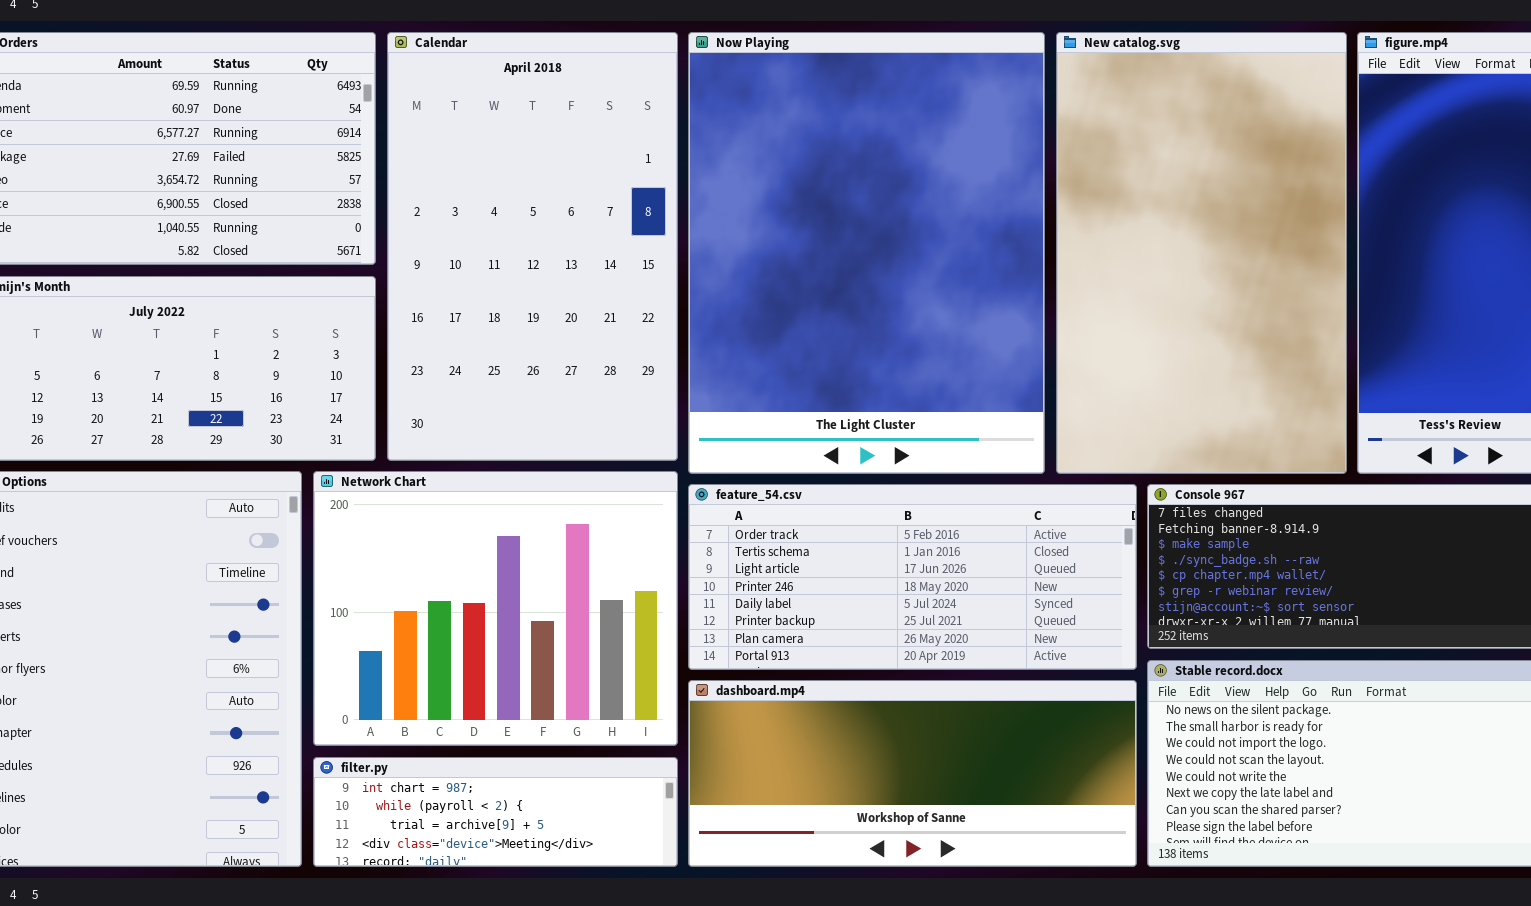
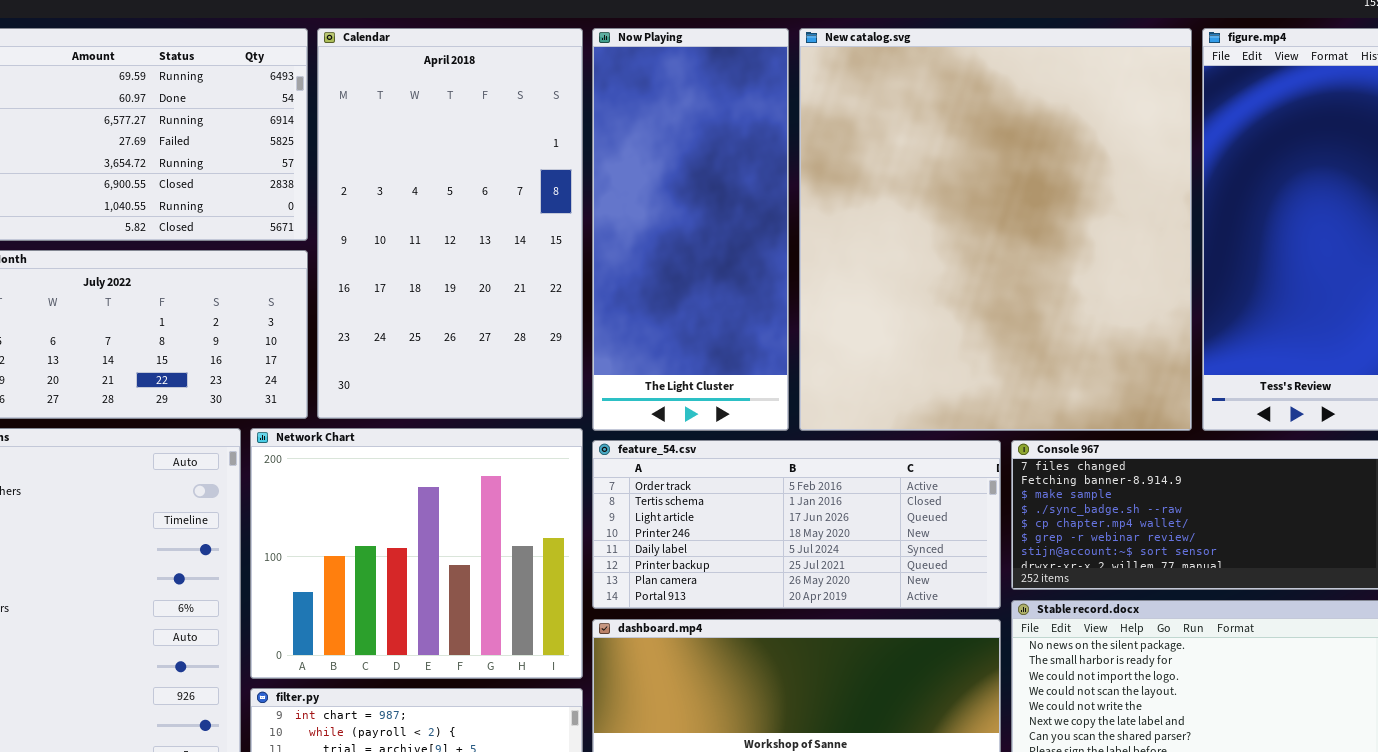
Now Playing: [688,32,1045,474] -> [592,28,789,431], resized
New catalog.svg: [1056,32,1347,474] -> [799,28,1192,431], resized

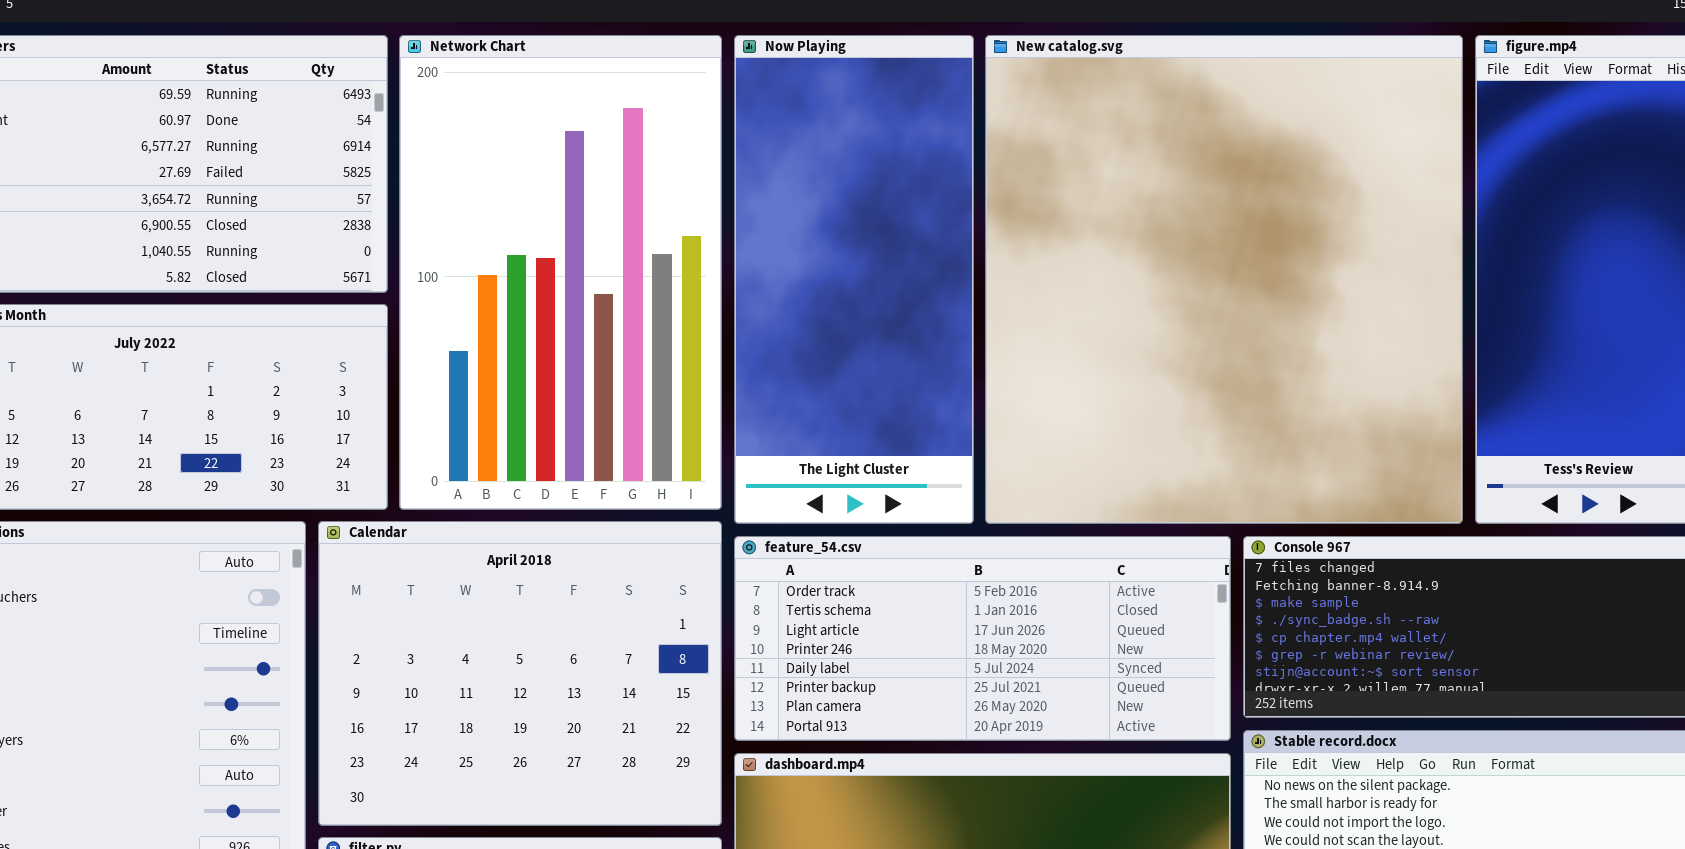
Calendar: [317,28,583,419] -> [318,521,722,826], moved, resized
Network Chart: [250,428,583,679] -> [399,35,722,510], moved, resized

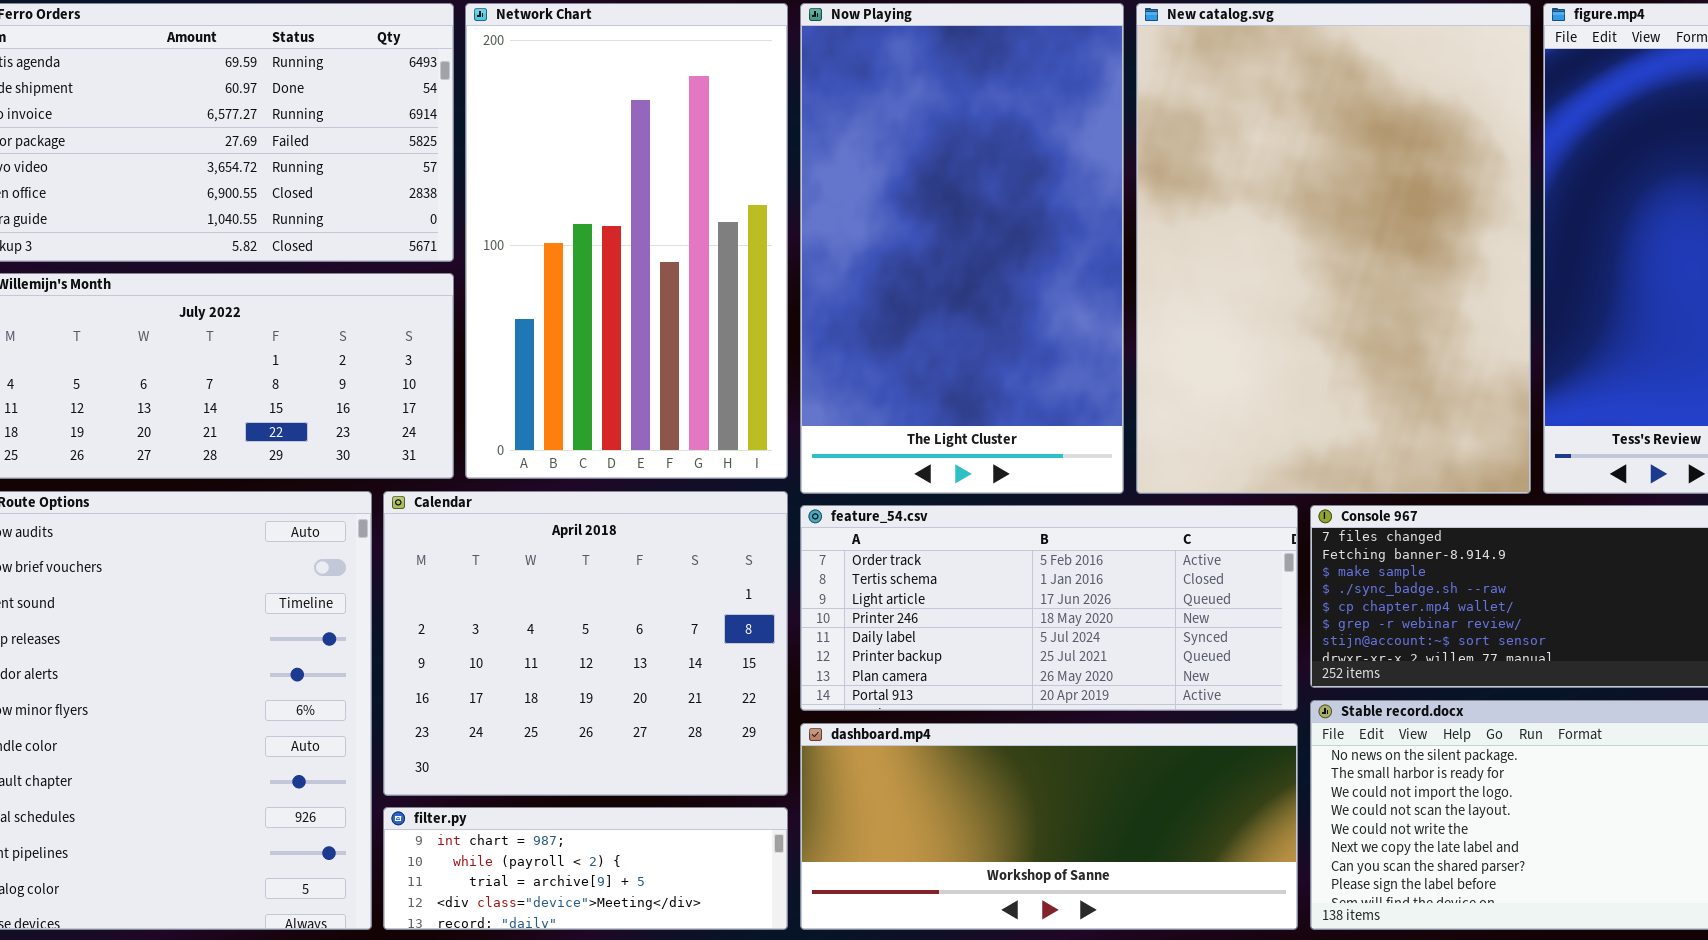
Now Playing: [734,35,974,524] -> [800,3,1124,494], resized
New catalog.svg: [985,35,1463,524] -> [1136,3,1531,494], resized

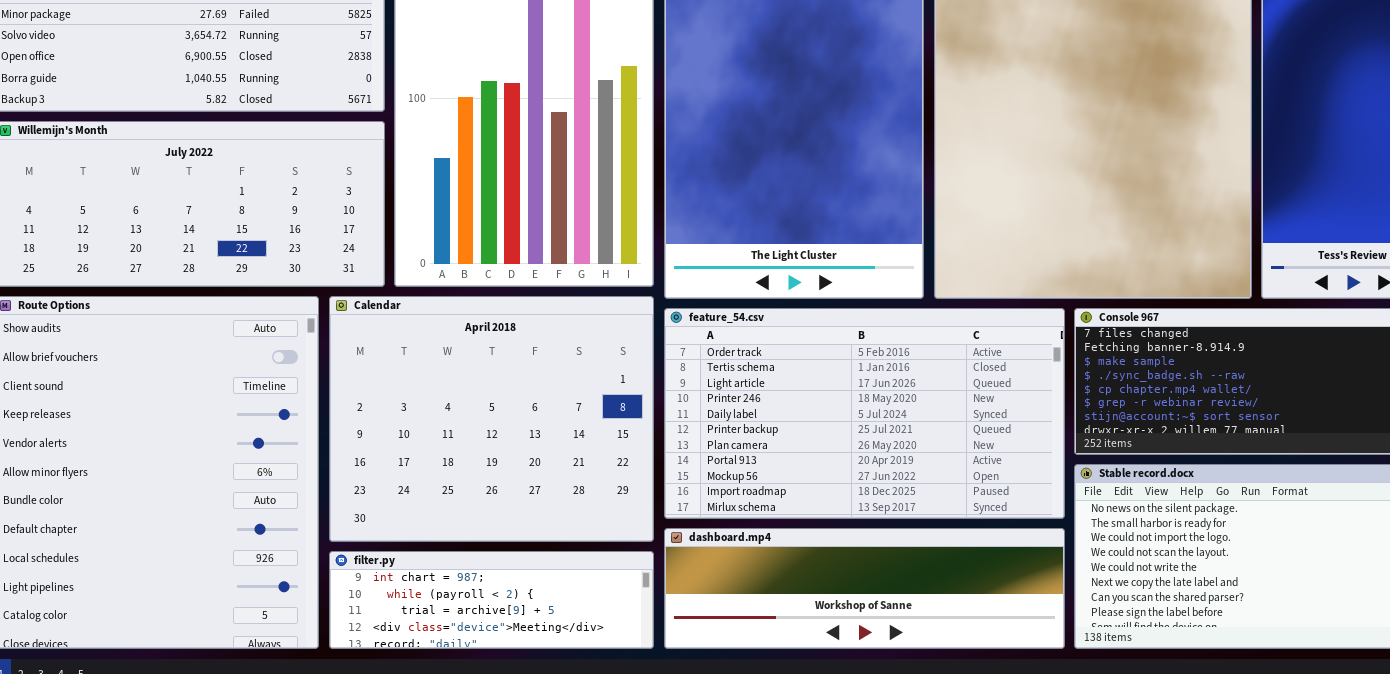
feature_54.csv: [800,505,1298,711] -> [664,308,1065,519], resized
dashboard.mp4: [800,723,1298,930] -> [664,528,1065,649], resized

